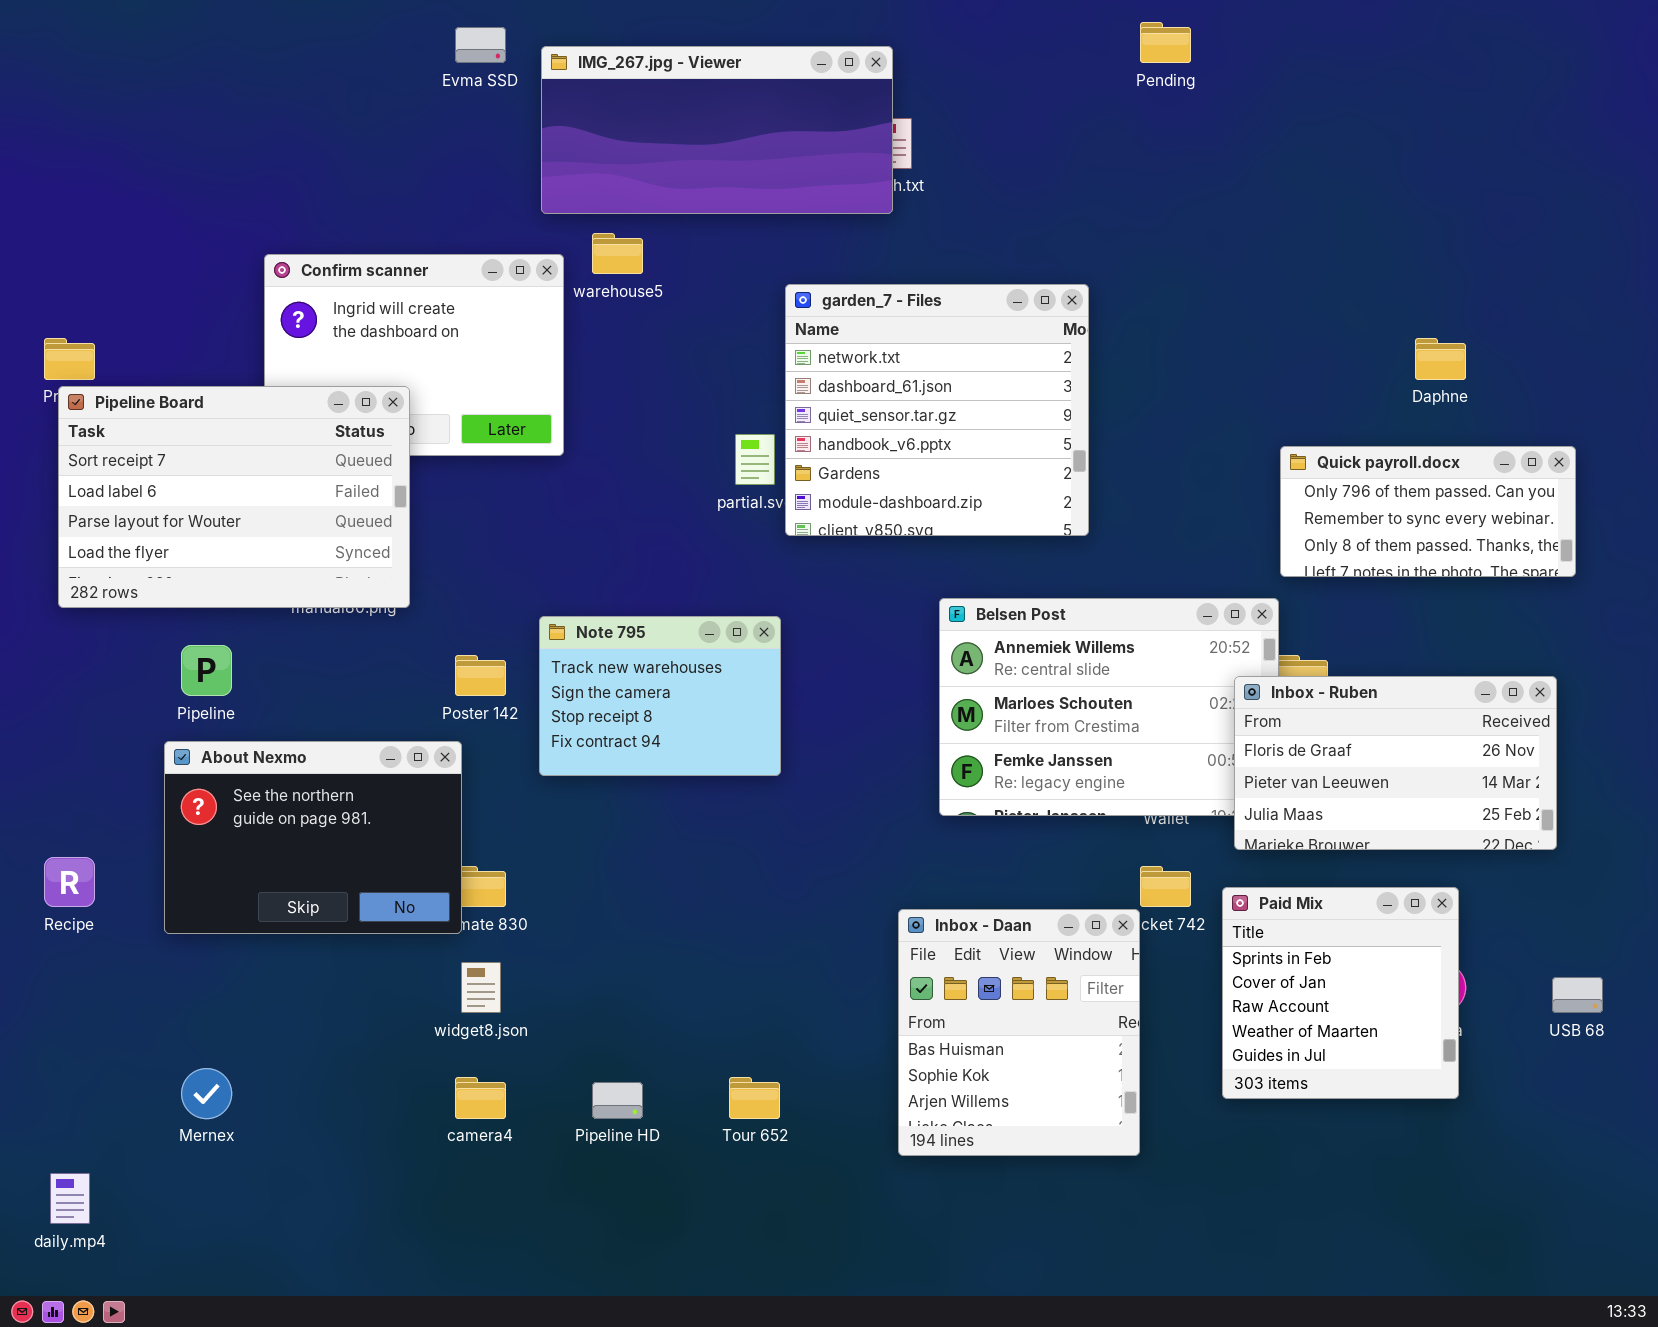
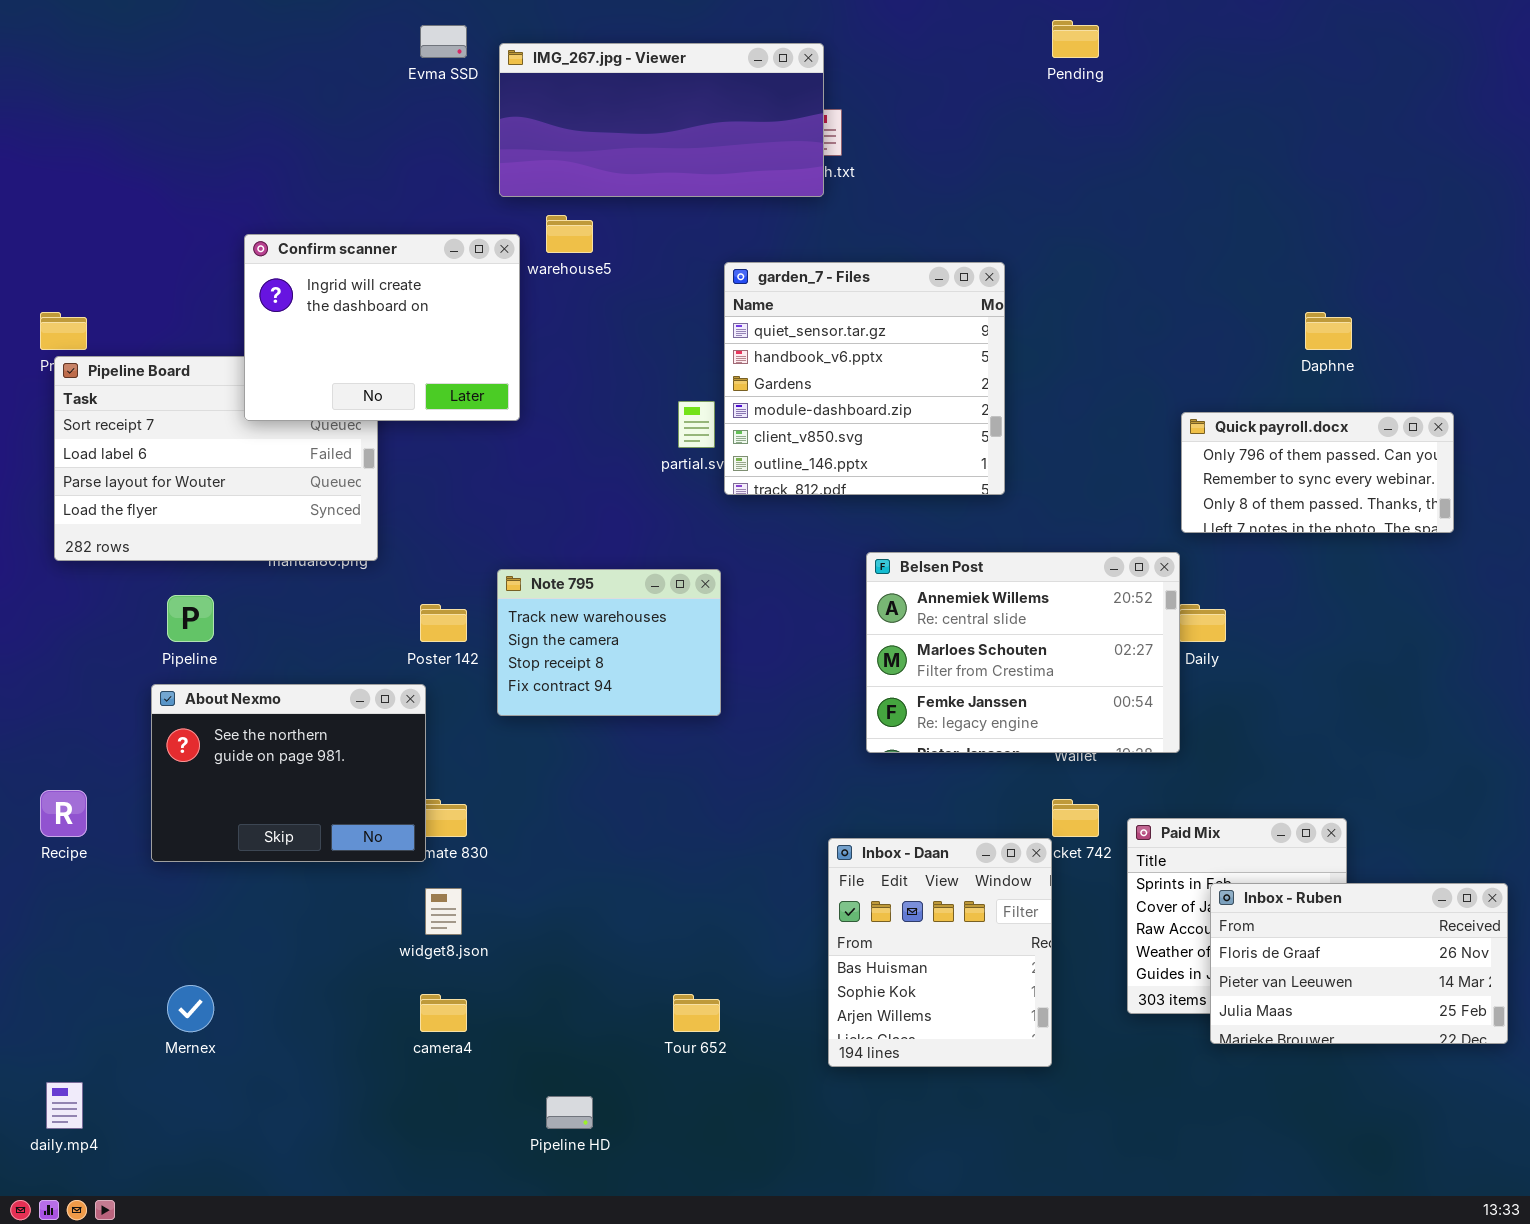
Confirm scanner: [264,254,564,456] -> [244,234,520,421], raised
garden_7 - Files: [785,284,1089,536] -> [724,262,1005,495], scrolled down 2 rows
Inbox - Ruben: [1234,676,1557,850] -> [1210,883,1508,1044], moved
Pipeline HD: [592,1082,643,1119] -> [546,1096,593,1129], moved

